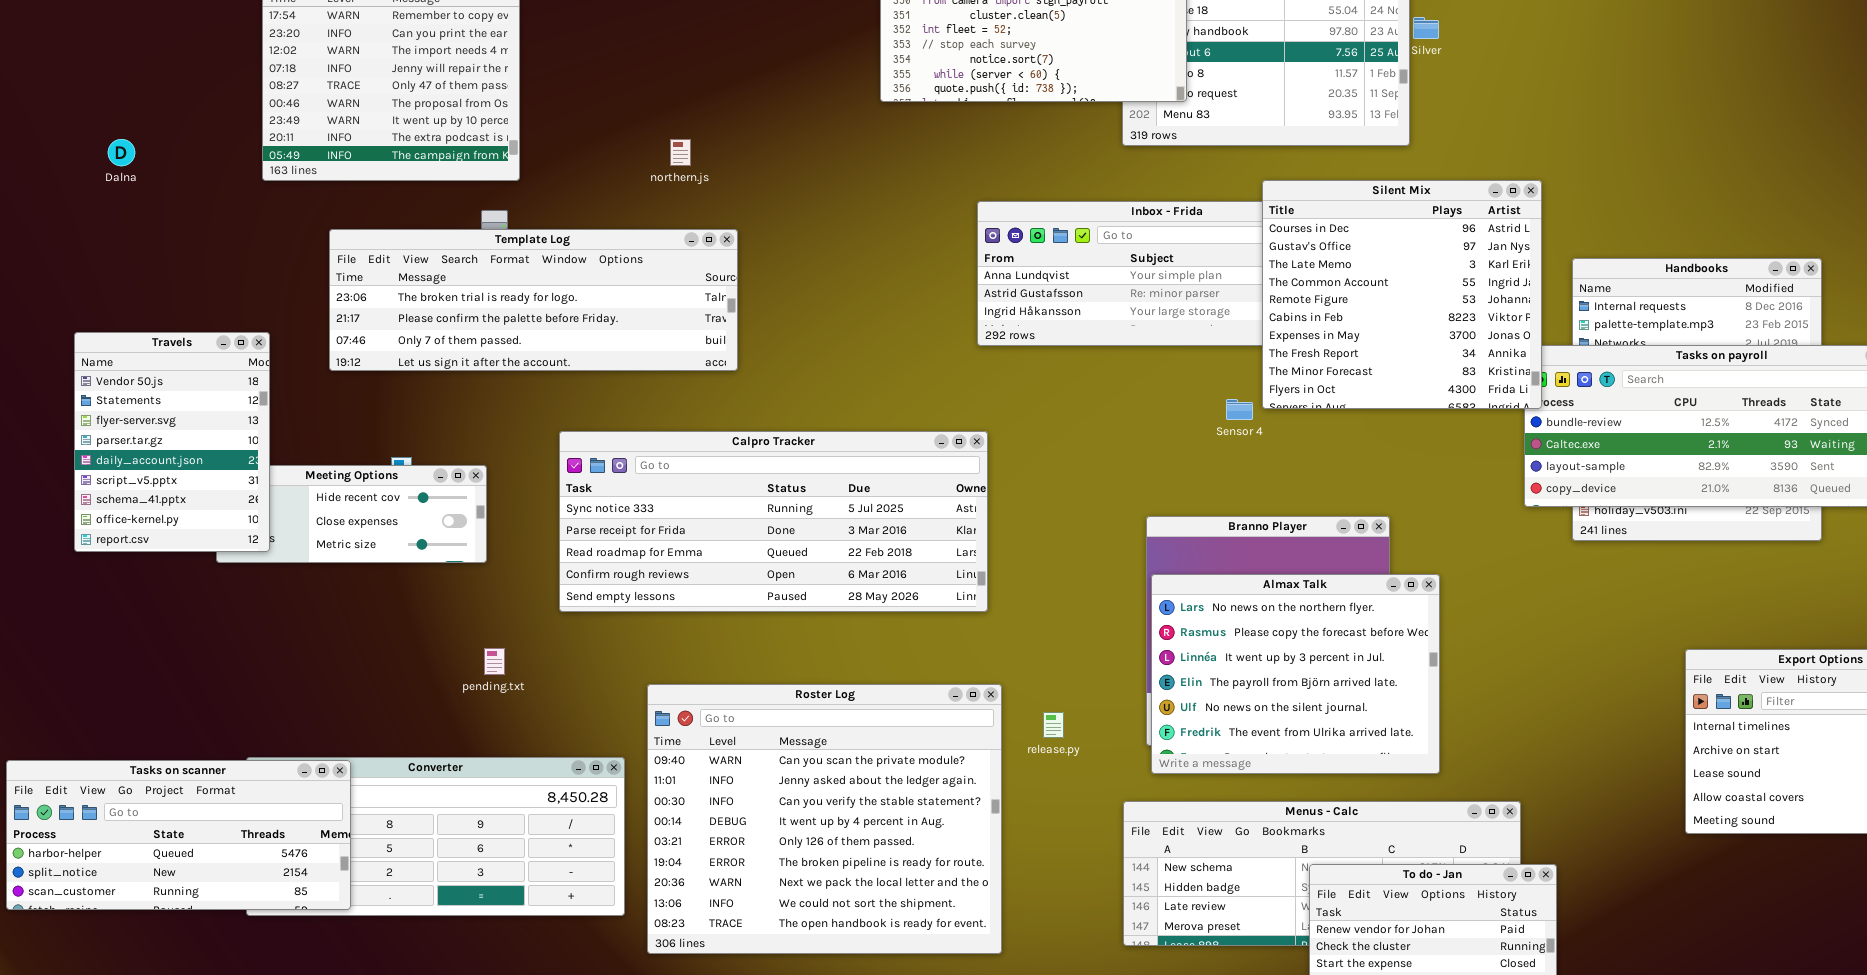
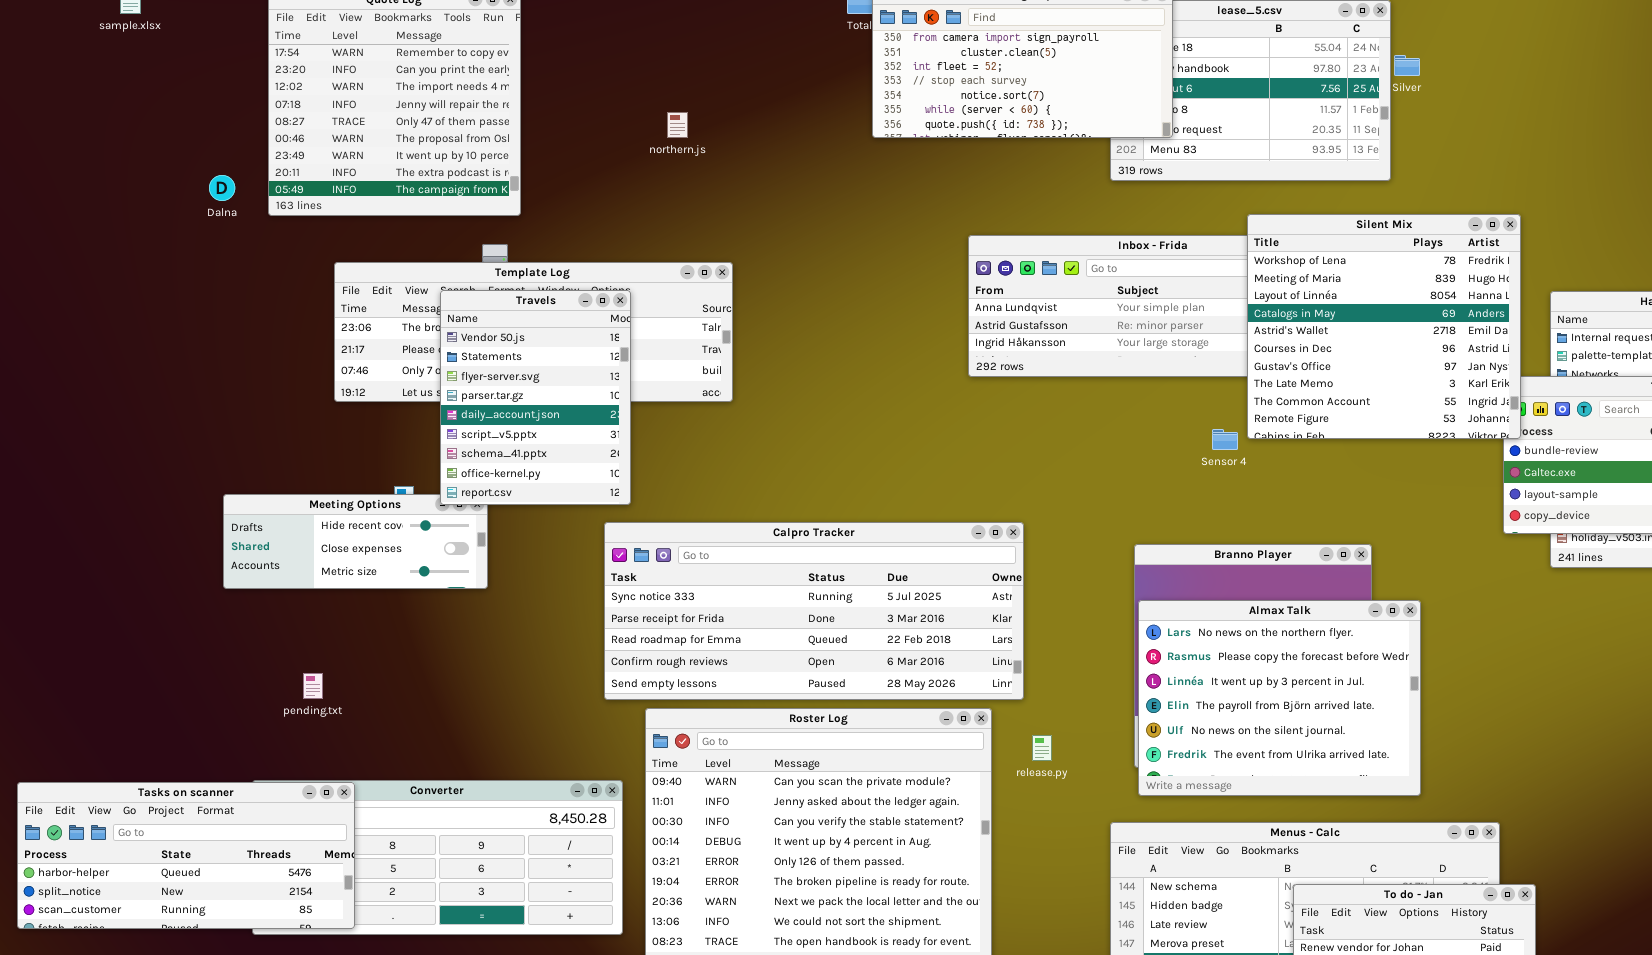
Dalna: [108,139,135,166] -> [209,175,235,201], moved
northern.js: [670,139,691,166] -> [667,112,688,138], moved
Silent Mix: [1262,180,1542,409] -> [1247,214,1521,439], scrolled up 5 rows
Travels: [74,332,270,552] -> [440,290,631,505], moved
Calpro Tracker: [559,431,988,612] -> [604,522,1024,700], moved
pending.txt: [484,648,505,675] -> [303,673,323,699], moved

